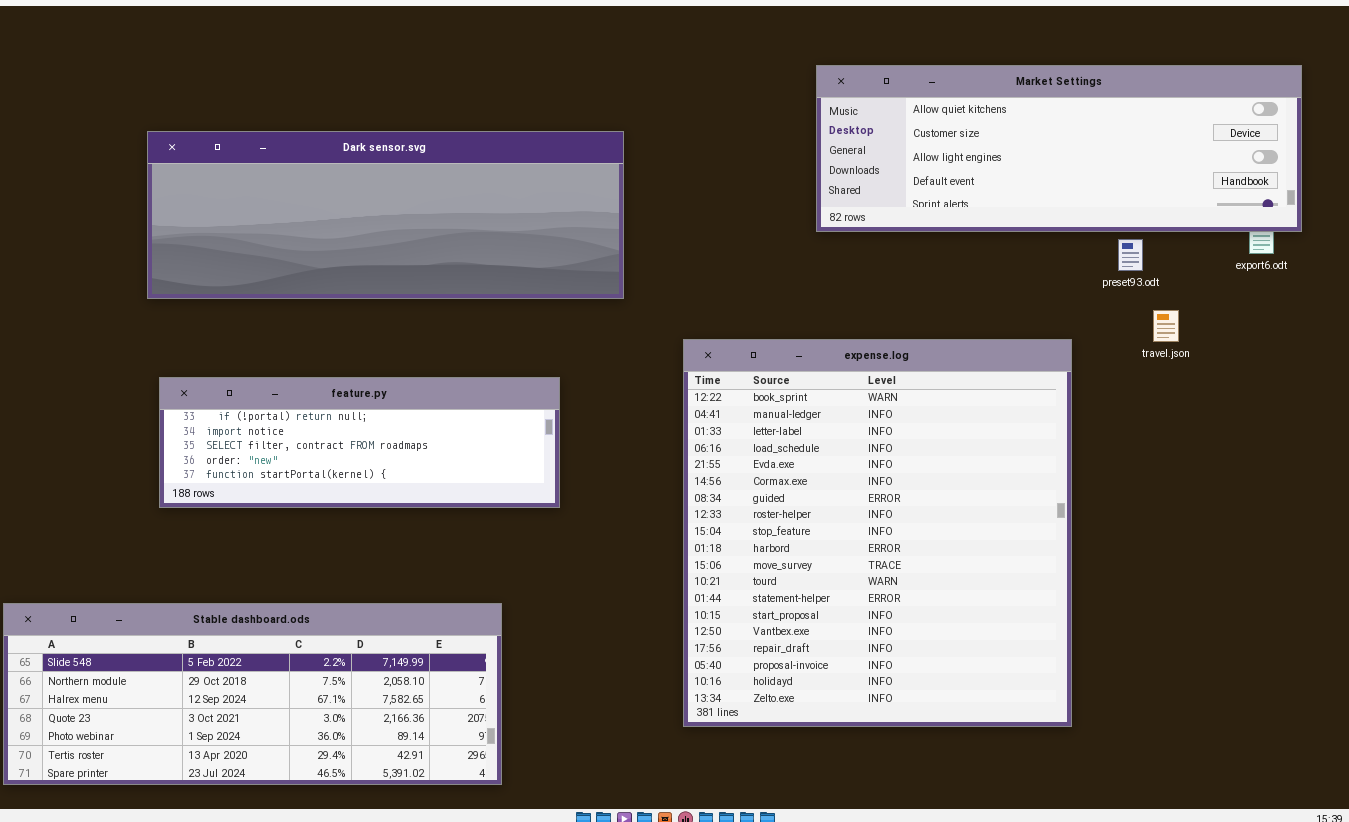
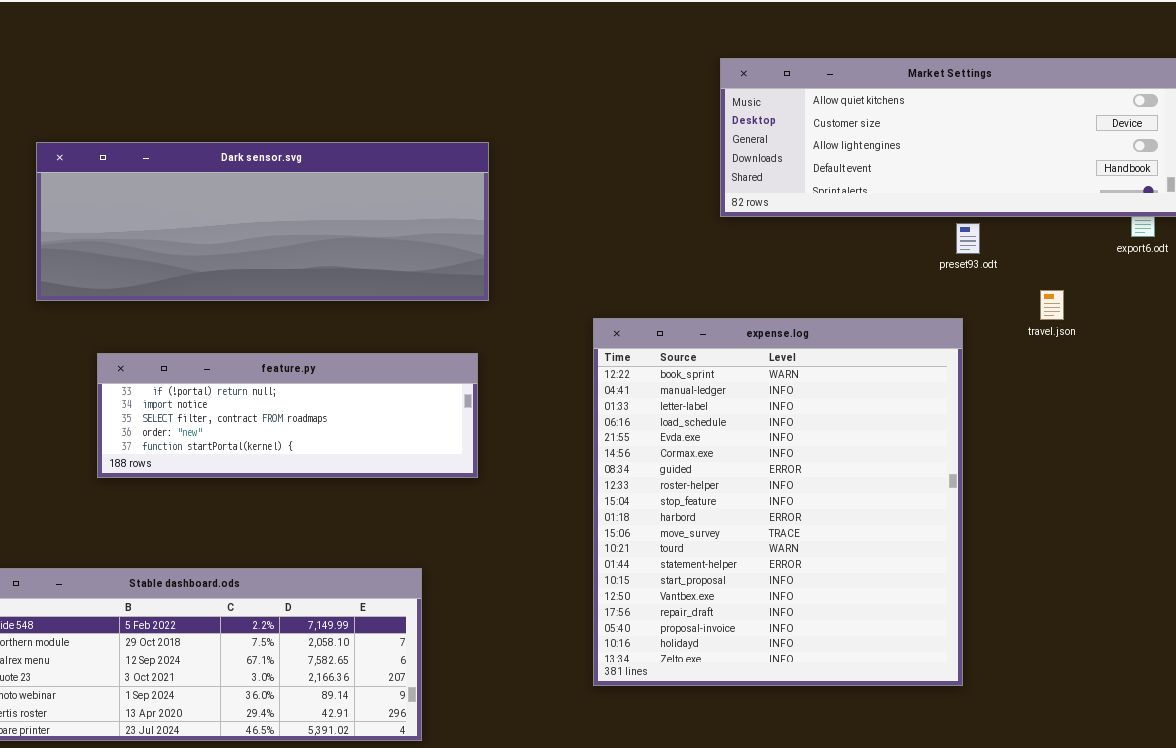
Dark sensor.svg: [147,131,624,299] -> [36,142,489,301], moved
preset93.odt: [1118,239,1143,271] -> [956,223,980,254], moved

